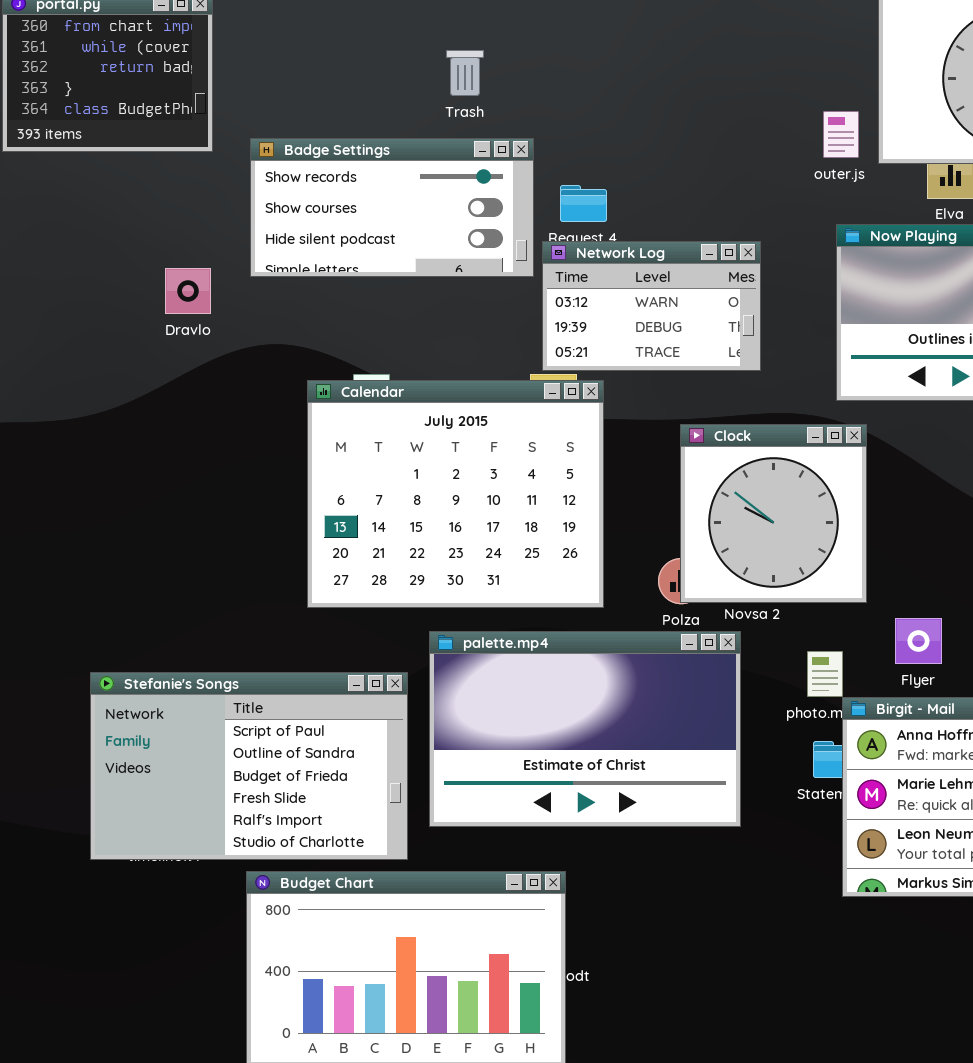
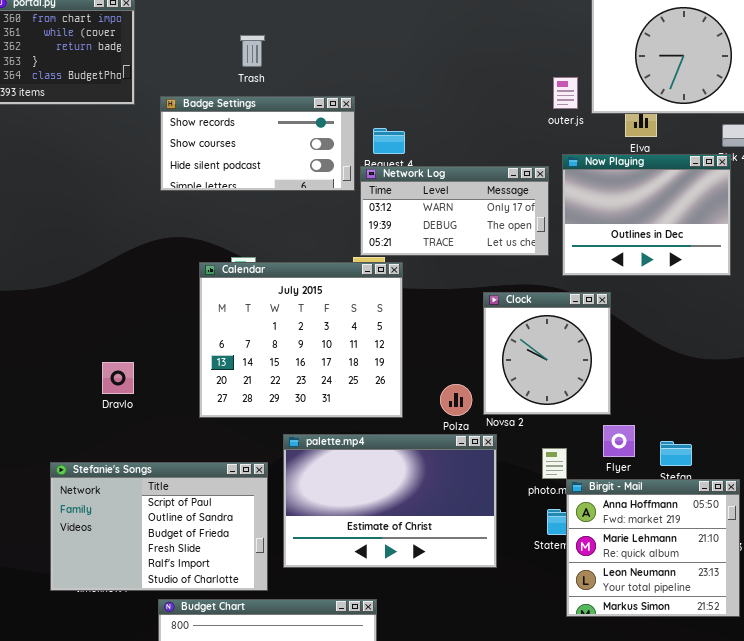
Trash: [446,50,484,96] -> [240,35,265,67], moved
Network Log: [542,241,761,371] -> [360,166,549,256], resized
Dravlo: [165,268,211,314] -> [102,362,134,394], moved
Clock: [680,424,867,603] -> [483,292,611,415], moved

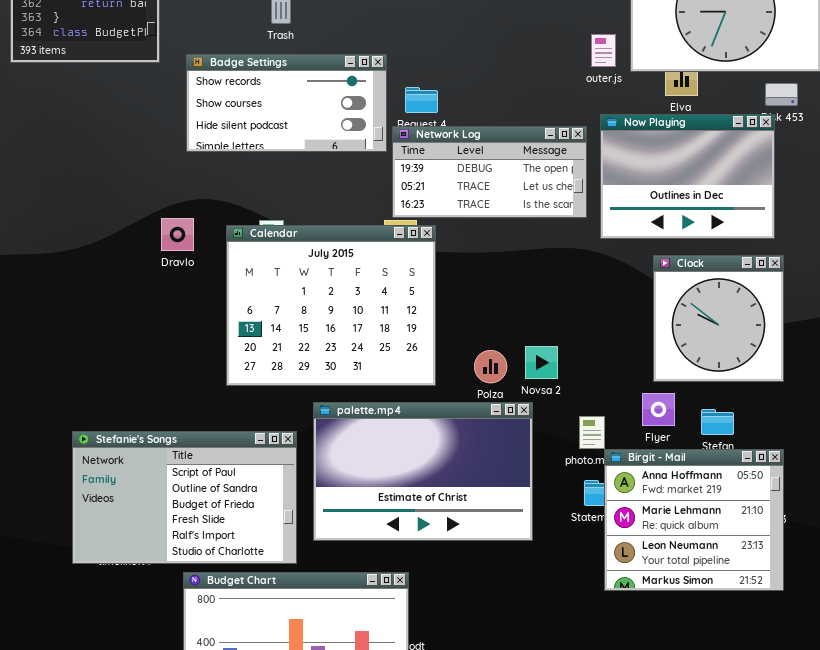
Network Log: [360,166,549,256] -> [392,126,587,218], scrolled down 1 row
Clock: [483,292,611,415] -> [653,255,784,382], moved
Dravlo: [102,362,134,394] -> [161,218,194,251], moved

